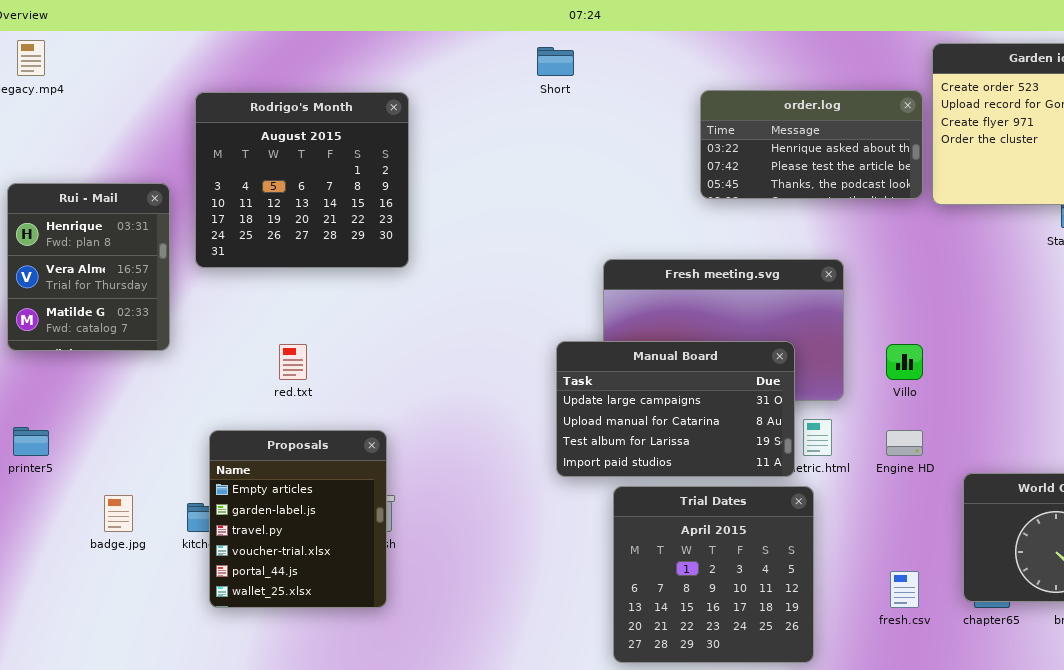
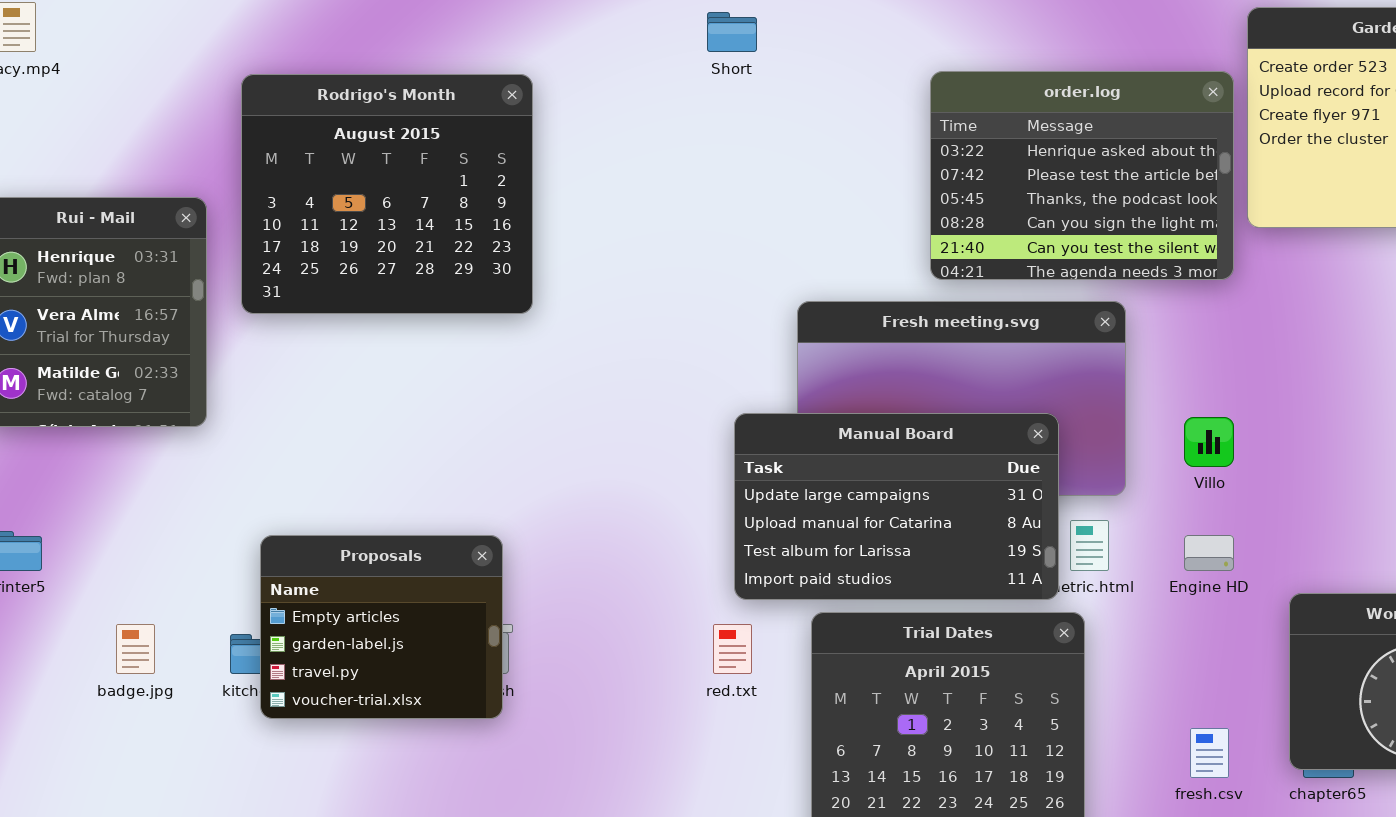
order.log: [700,90,923,199] -> [930,71,1234,280], resized
red.txt: [279,344,307,380] -> [713,624,752,674], moved
Proposals: [209,430,387,608] -> [260,535,503,719], resized

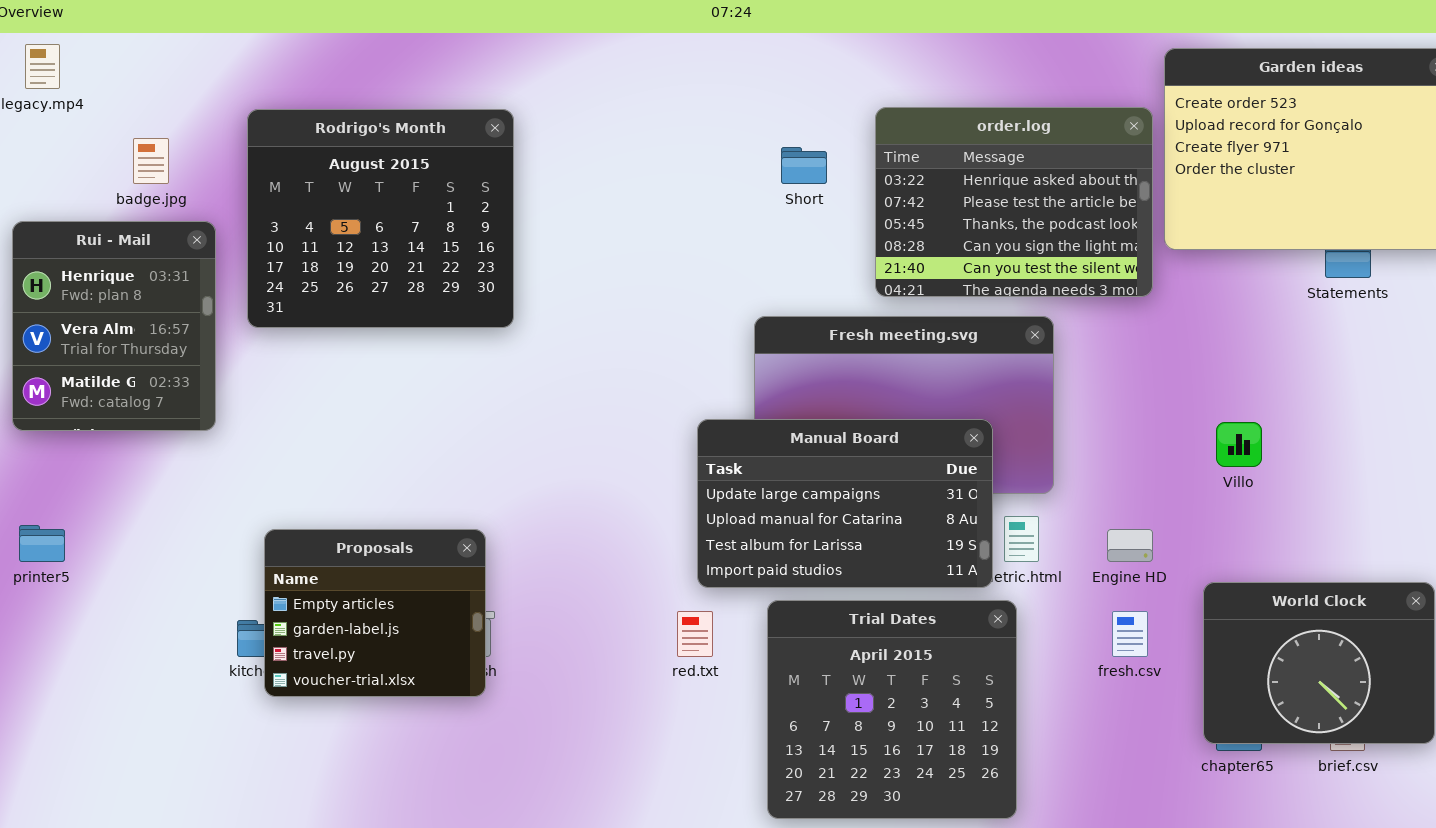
Short: [707,12,757,52] -> [781,147,827,184], moved
Villo: [1184,417,1234,467] -> [1216,422,1262,467], moved
badge.jpg: [116,624,155,674] -> [133,138,169,184], moved
fresh.csv: [1190,728,1229,778] -> [1112,611,1148,657], moved

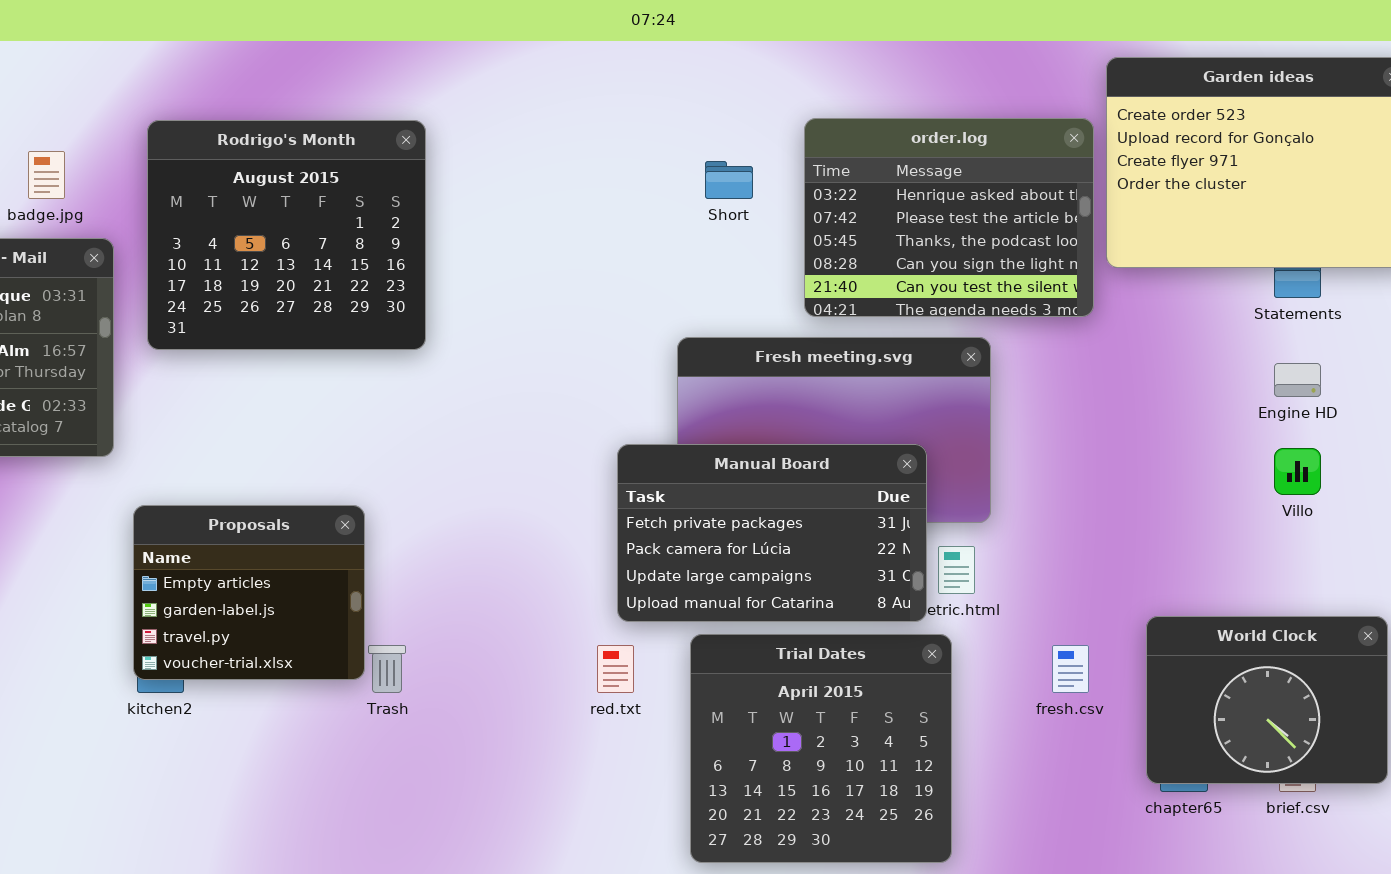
Manual Board: [697,419,993,588] -> [617,444,927,622], scrolled up 2 rows
Villo: [1216,422,1262,467] -> [1274,448,1321,495], moved
Proposals: [264,529,486,697] -> [133,505,365,680], moved
Engine HD: [1107,529,1153,562] -> [1274,363,1321,397], moved

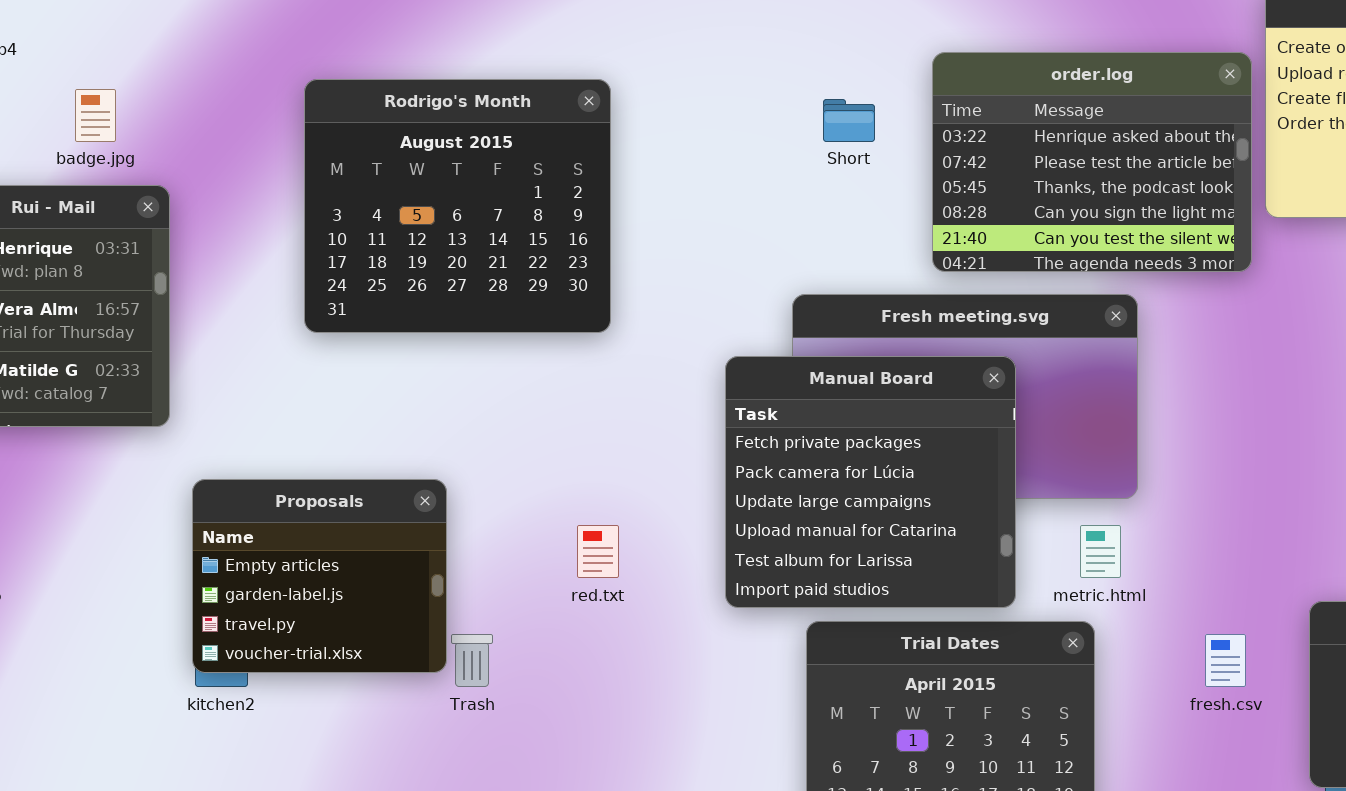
Rodrigo's Month: [147,120,426,350] -> [304,79,611,333], moved
Manual Board: [617,444,927,622] -> [725,356,1016,608], resized
red.txt: [597,645,634,693] -> [577,525,619,578], moved

